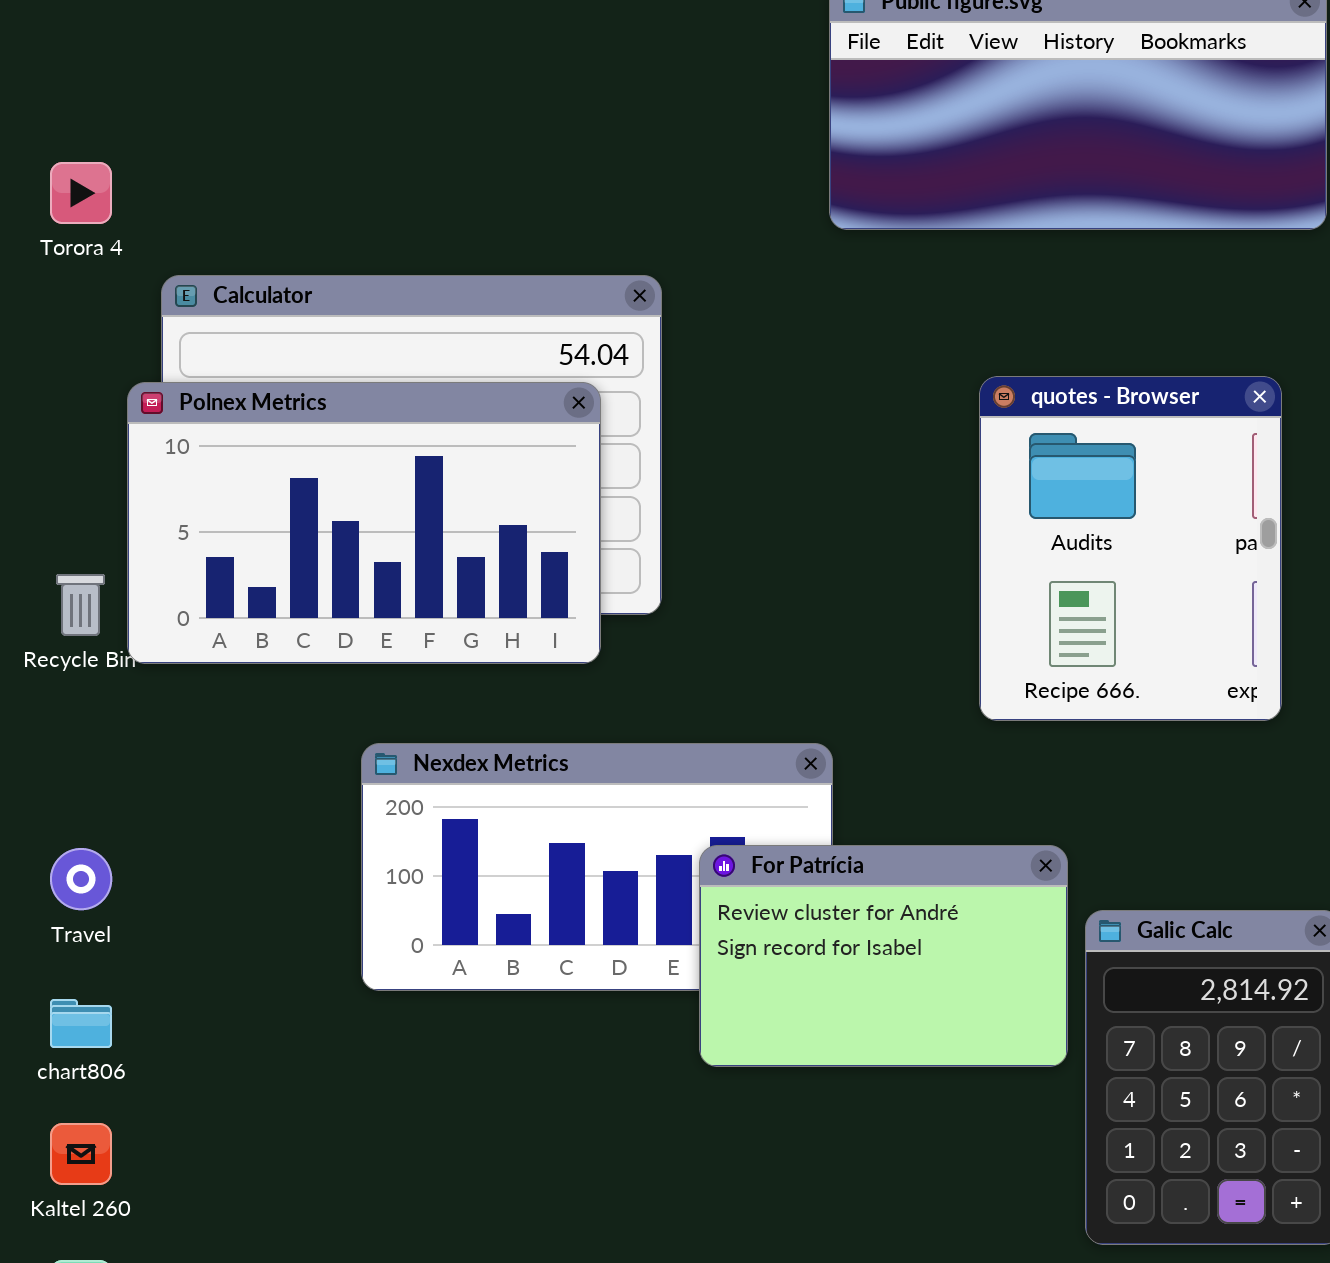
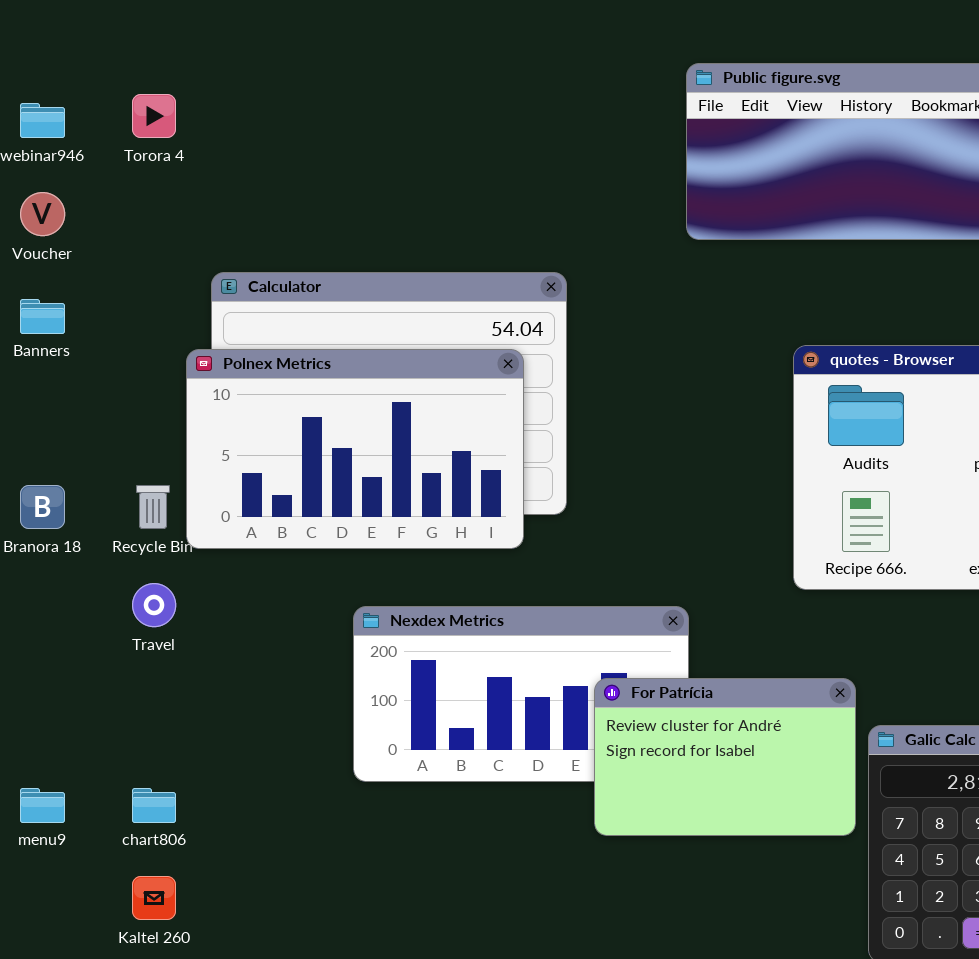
Torora 4: [50,162,112,224] -> [132,94,176,138], moved
Travel: [50,848,112,910] -> [132,583,176,627], moved

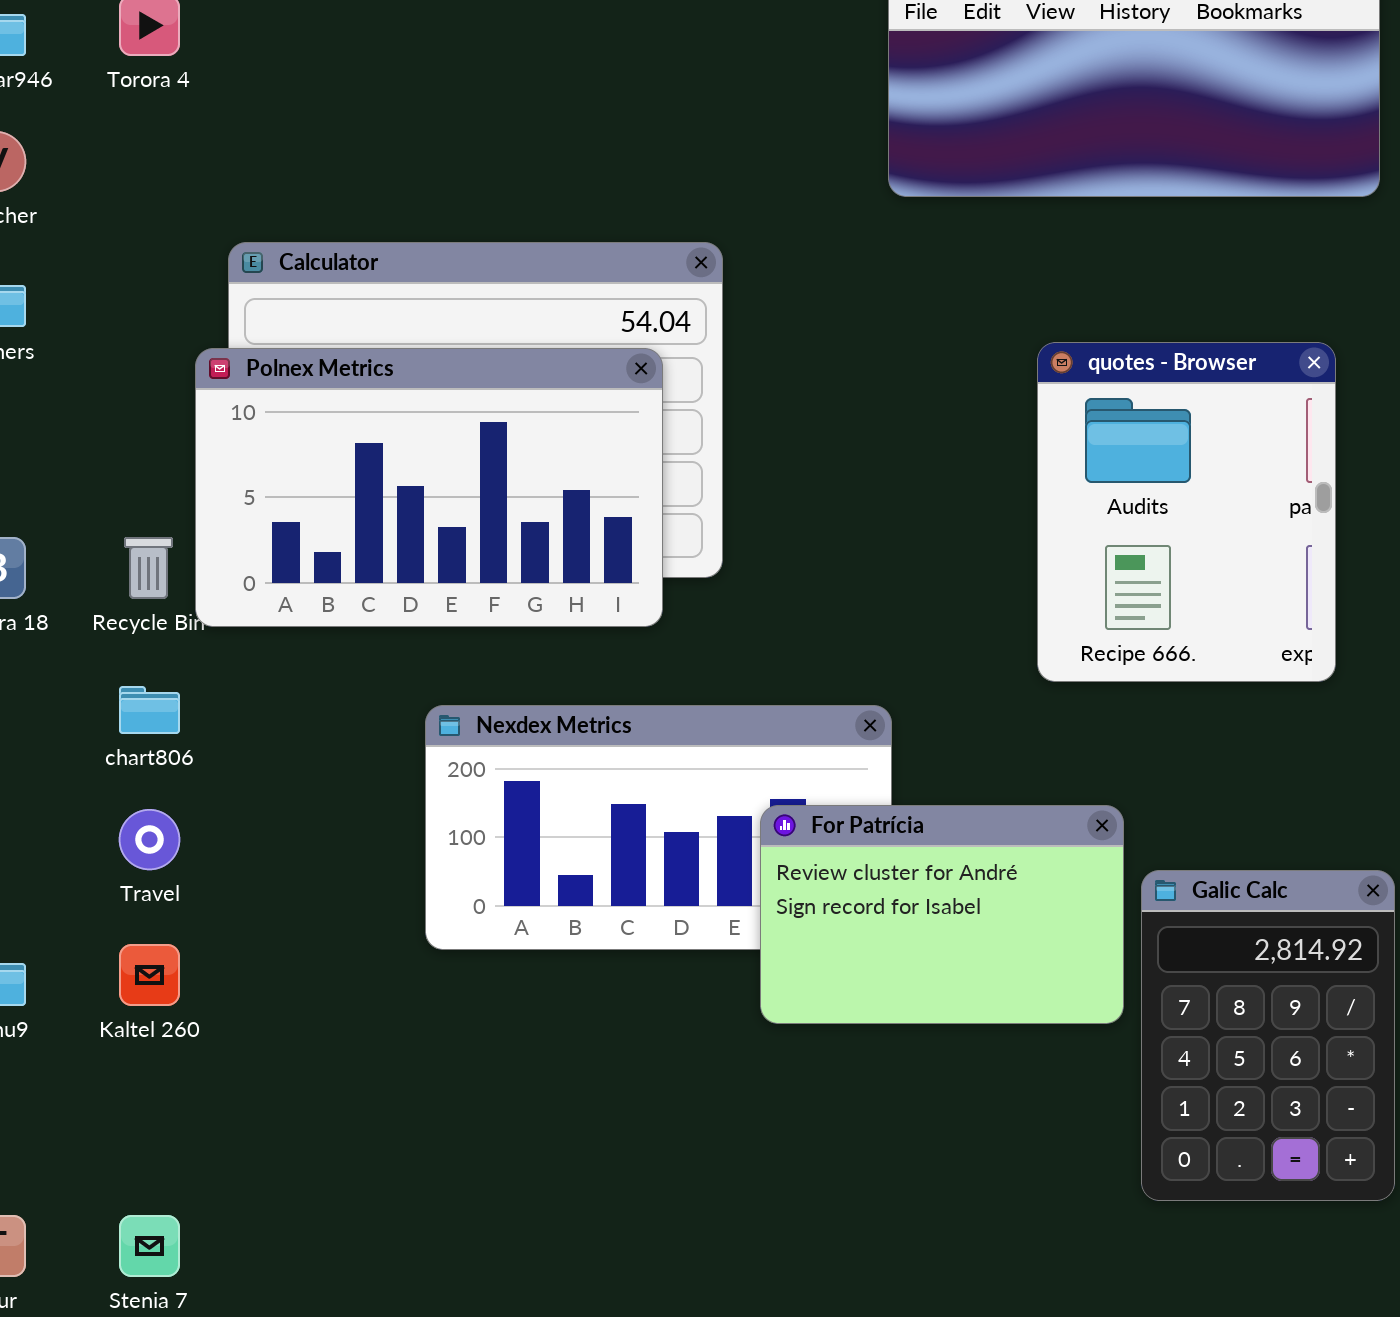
Travel: [132,583,176,627] -> [119,809,180,870], moved
chart806: [132,788,176,823] -> [119,686,180,734], moved
Kaltel 260: [132,876,176,920] -> [119,944,180,1006], moved

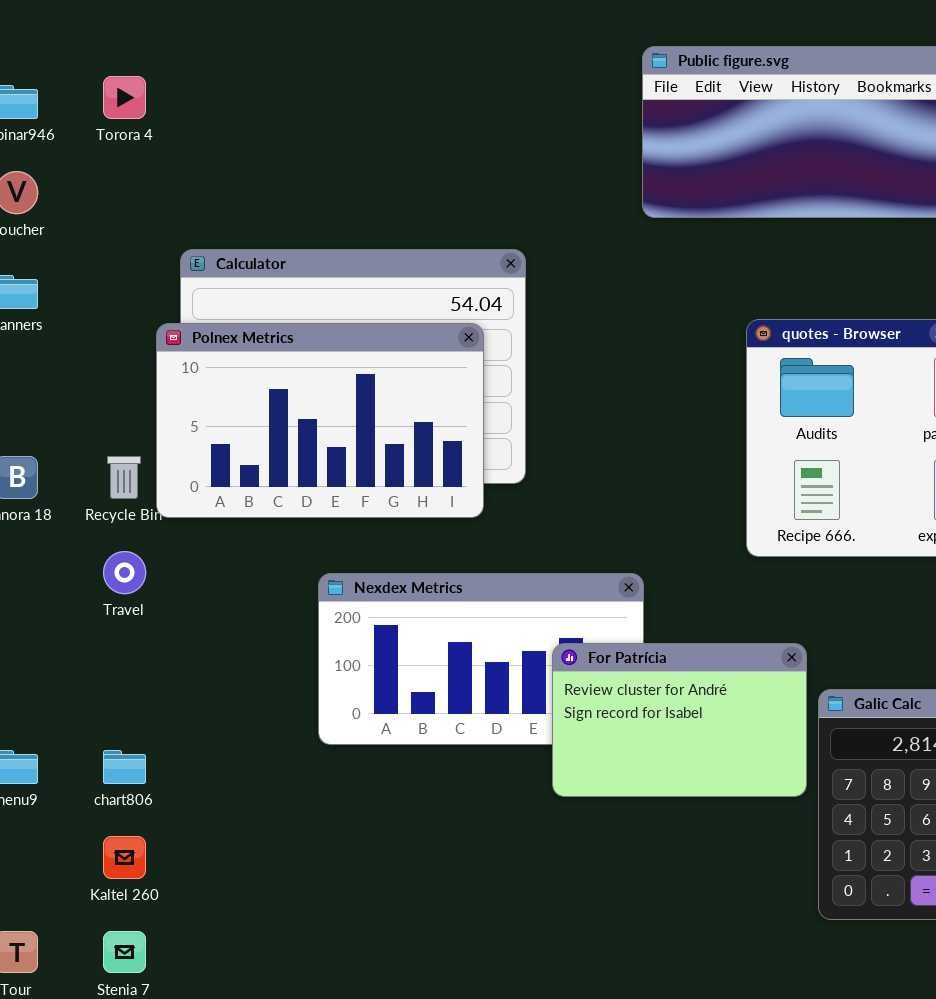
chart806: [119,686,180,734] -> [103,750,146,784], moved
Travel: [119,809,180,870] -> [103,551,146,594], moved
Kaltel 260: [119,944,180,1006] -> [103,836,146,879], moved

